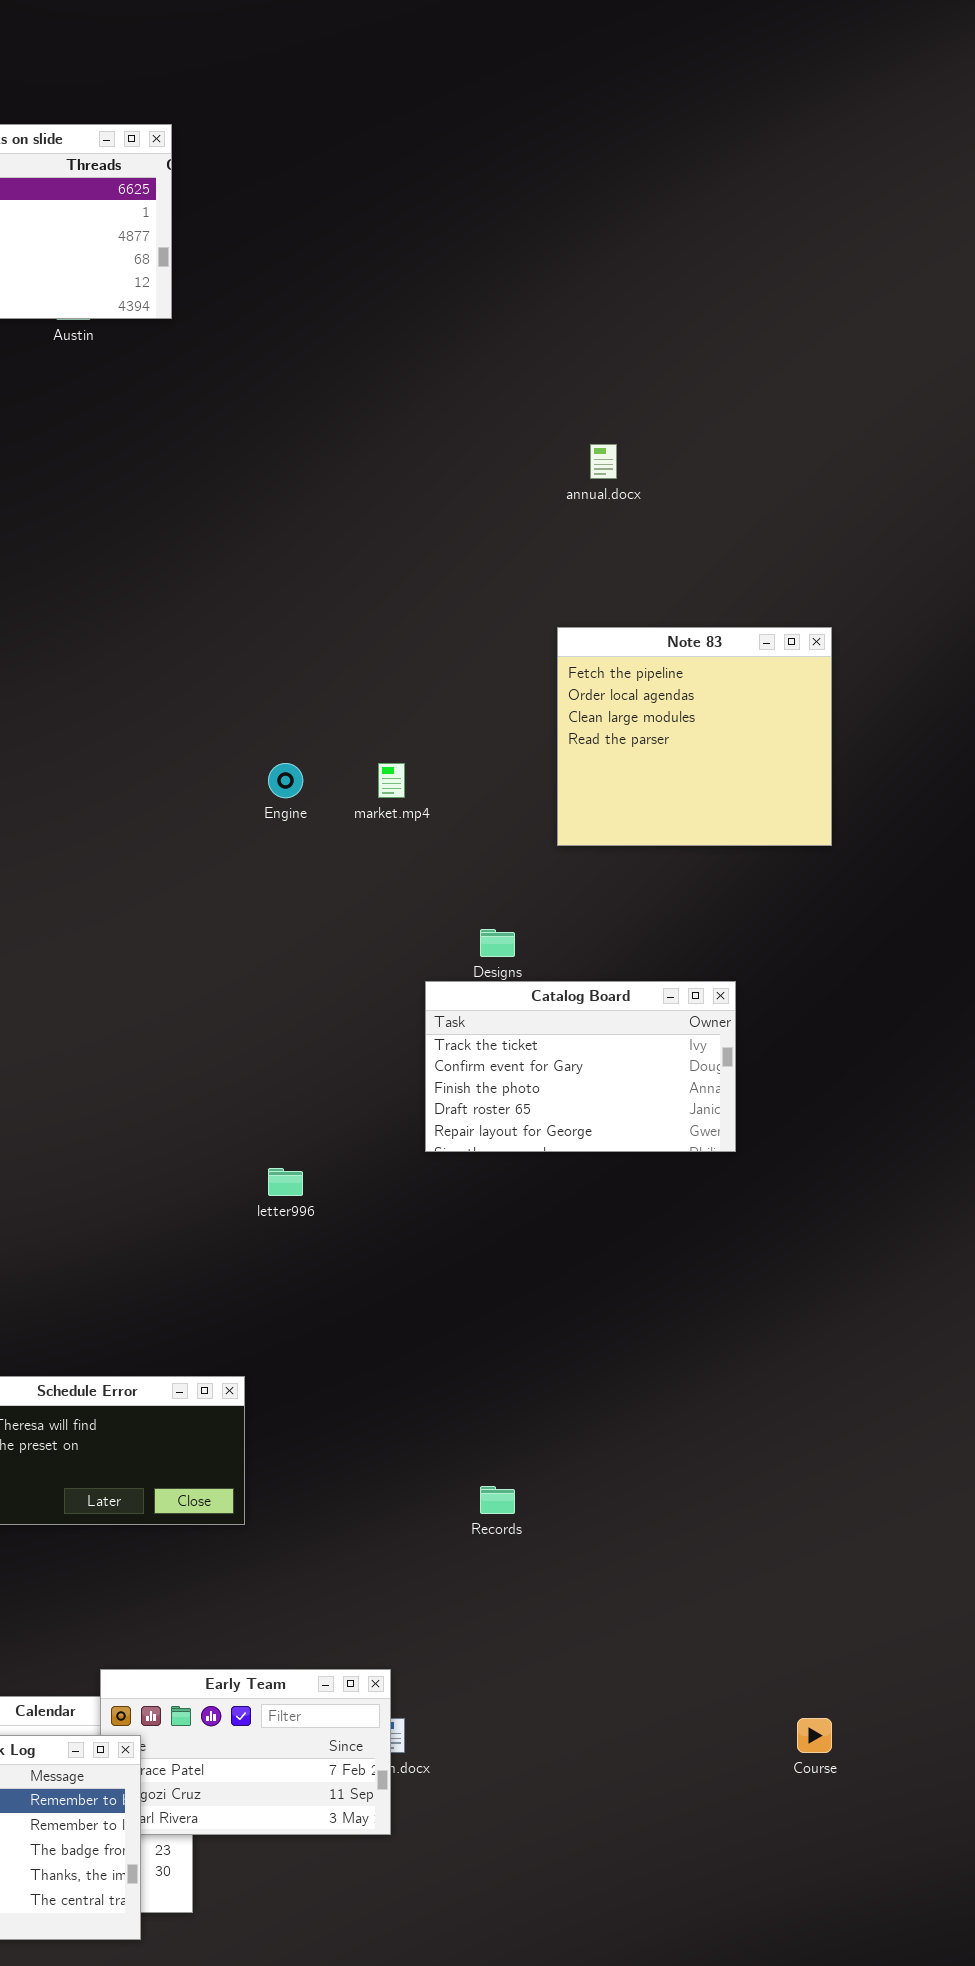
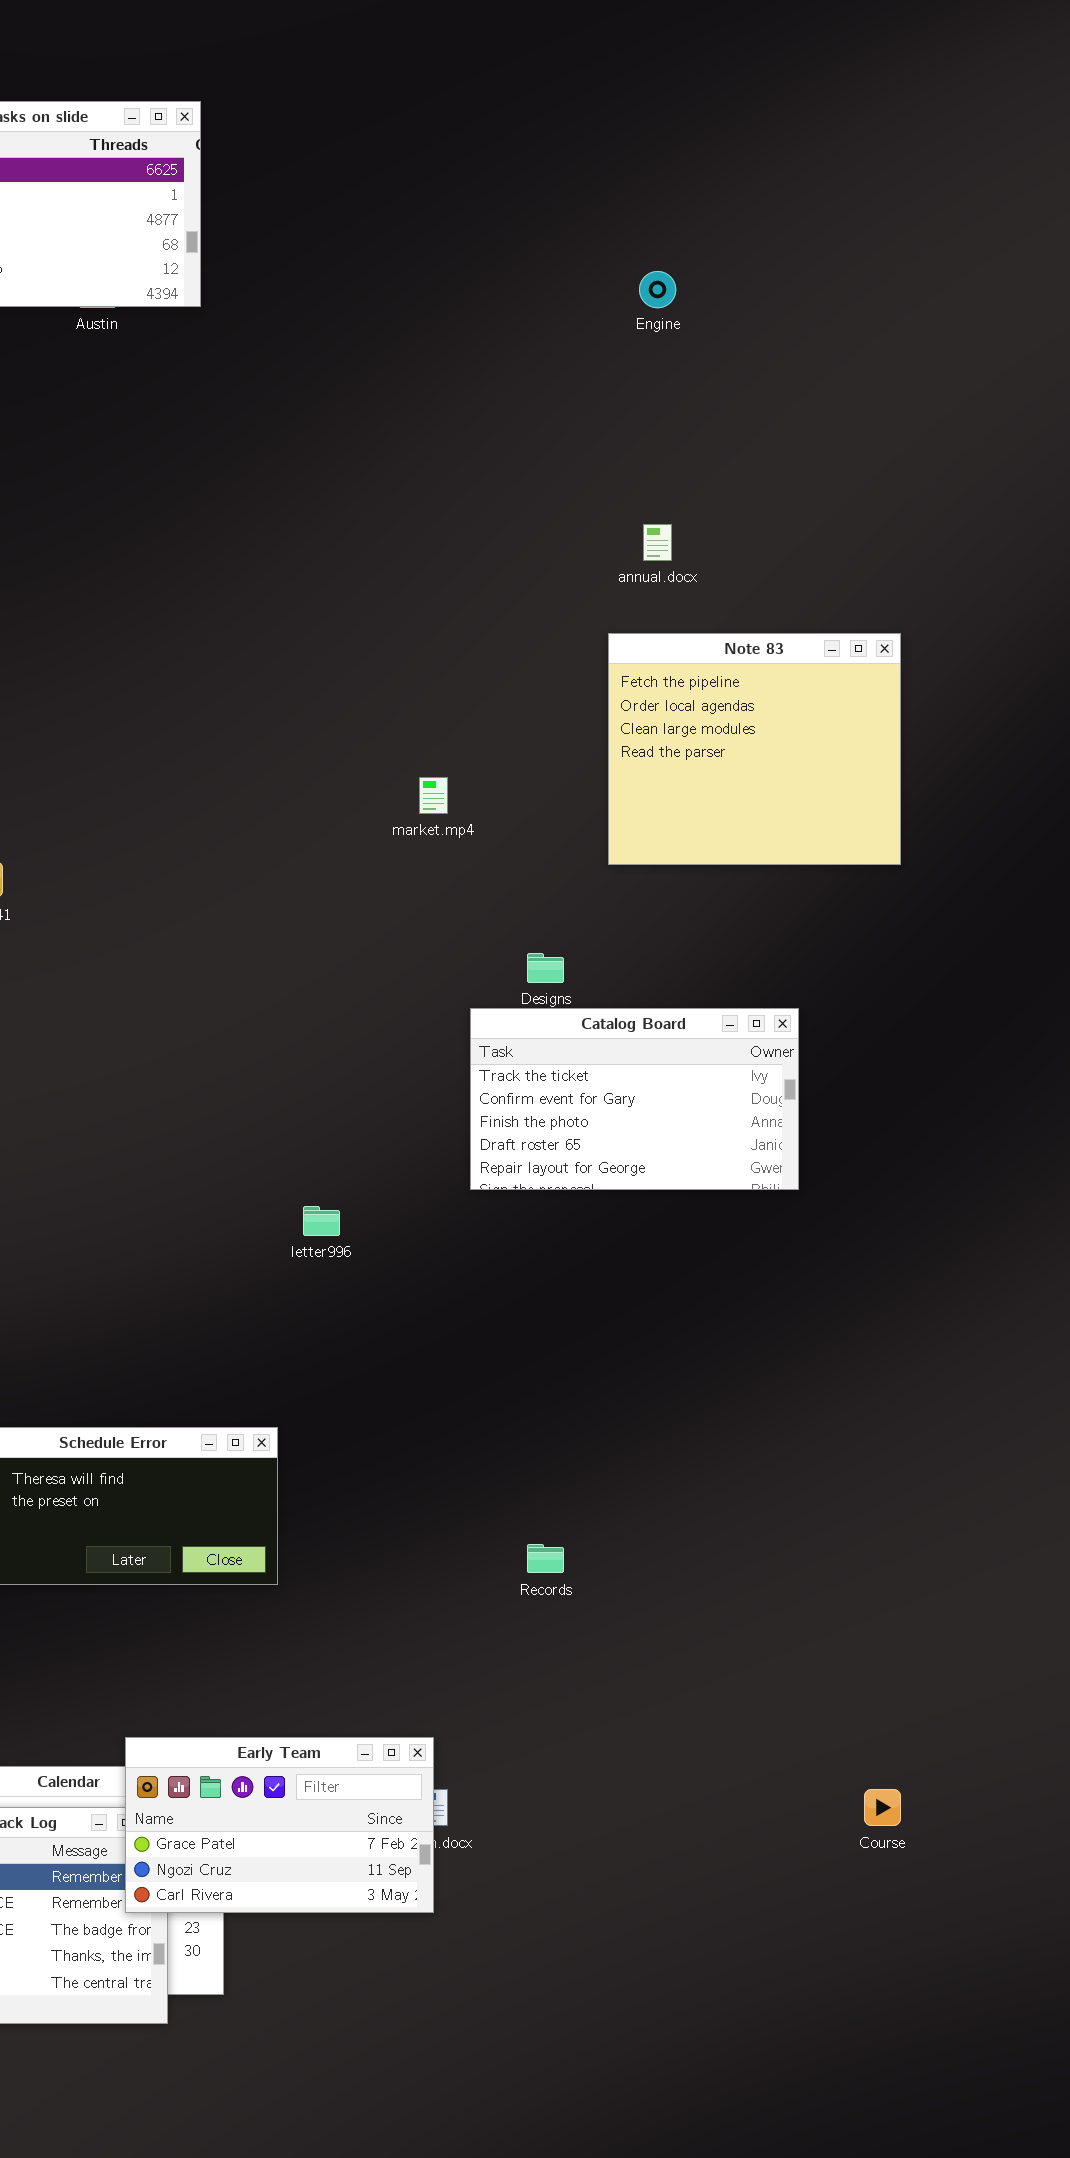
annual.docx: [590,444,617,479] -> [643,524,672,561], moved
Engine: [268,763,303,798] -> [639,271,676,308], moved
Early Team: [100,1669,391,1835] -> [125,1737,434,1913], raised

